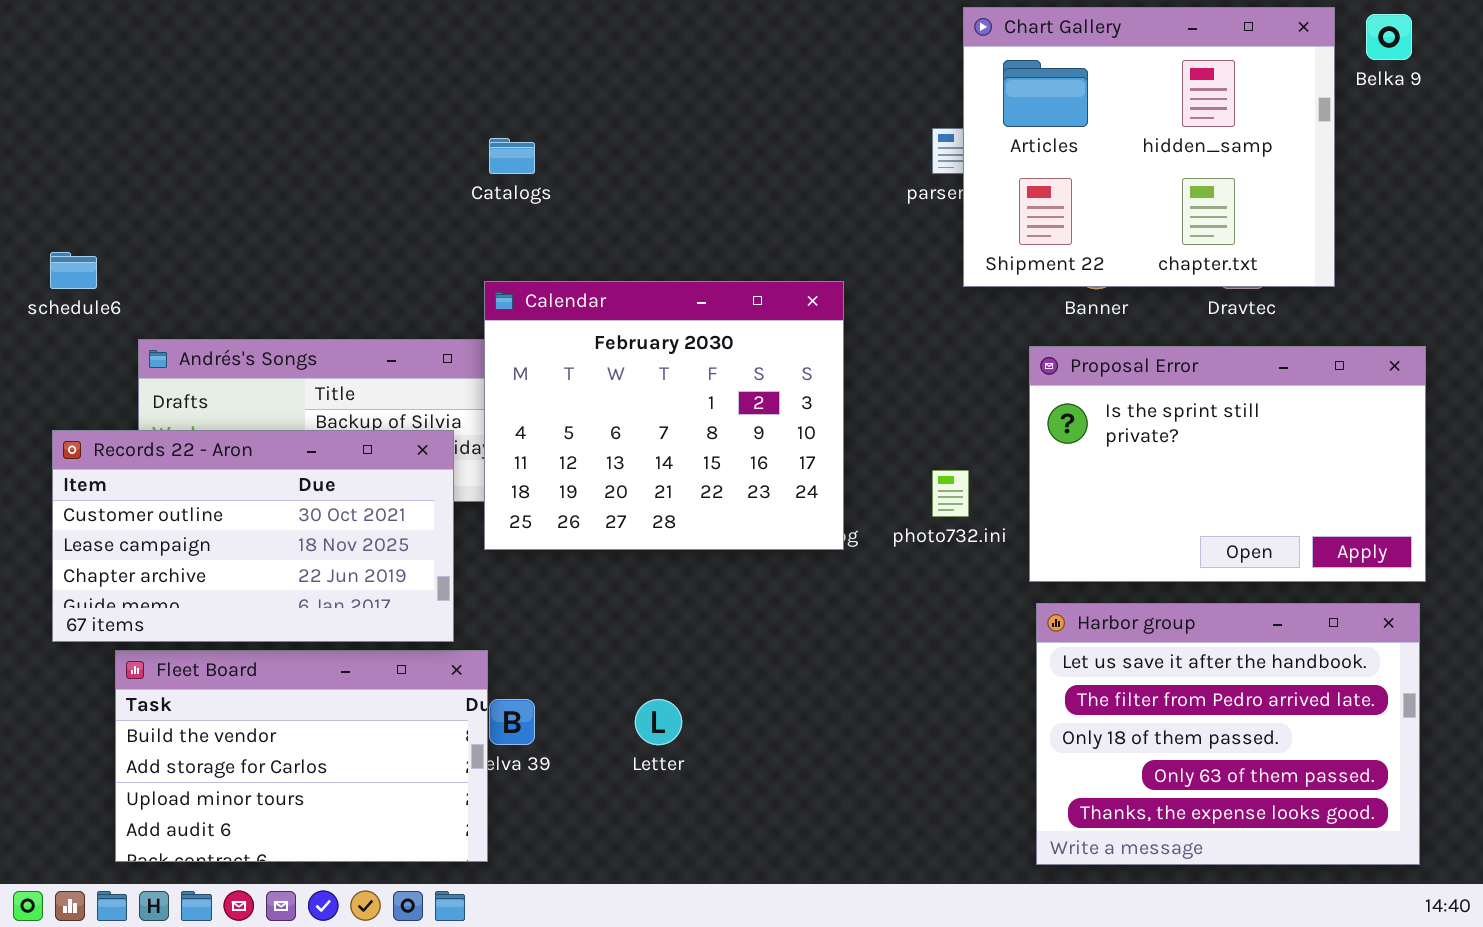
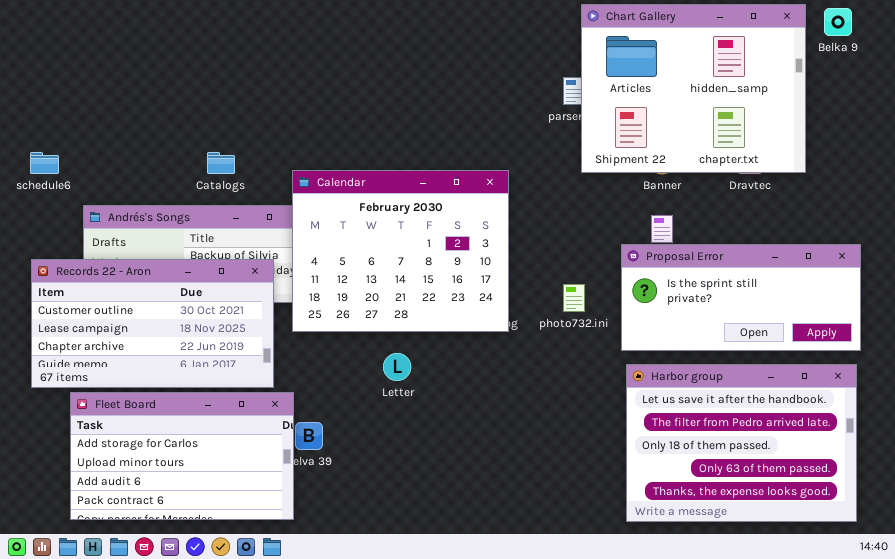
Catalogs: [489,138,535,174] -> [207,152,235,174], moved
Proposal Error: [1029,346,1426,582] -> [621,244,861,351], resized
Fleet Board: [115,650,488,862] -> [70,392,294,520], scrolled down 1 row
Letter: [635,699,682,745] -> [383,353,411,381], moved

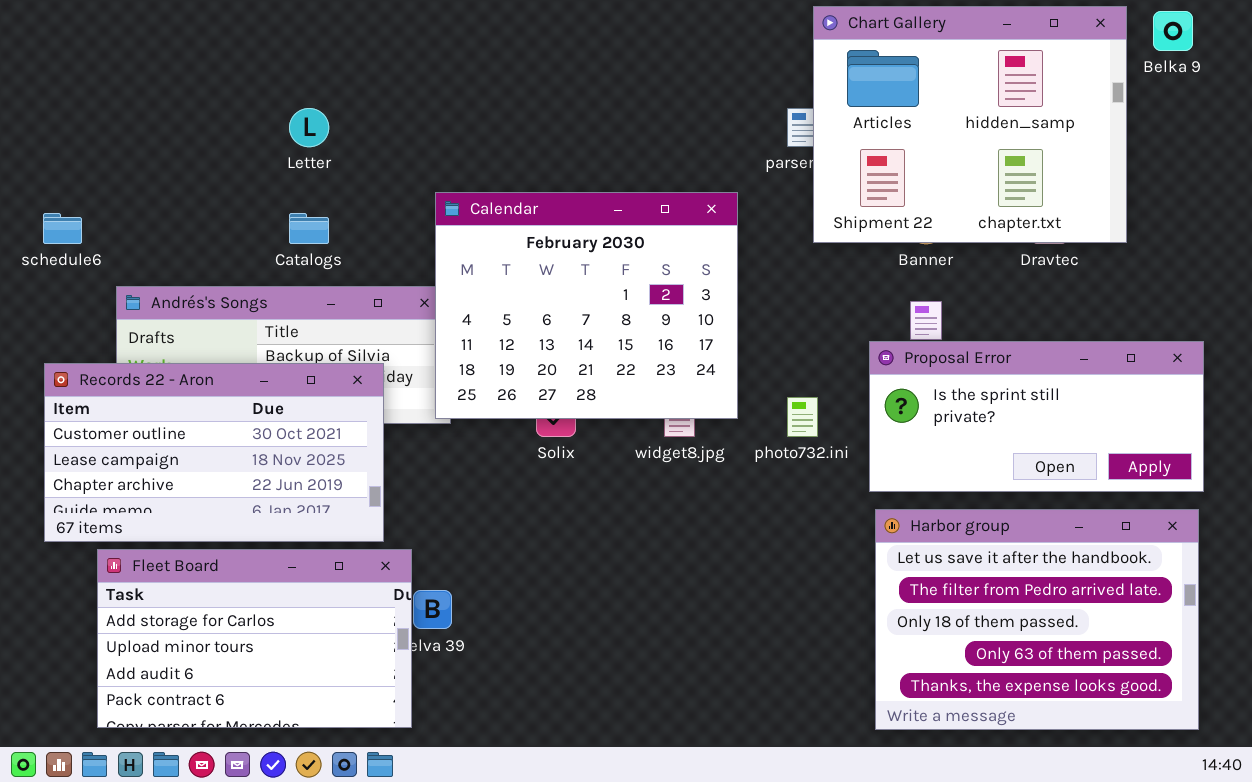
Calendar: [292,170,509,332] -> [435,192,738,419], moved
Letter: [383,353,411,381] -> [289,108,329,147], moved

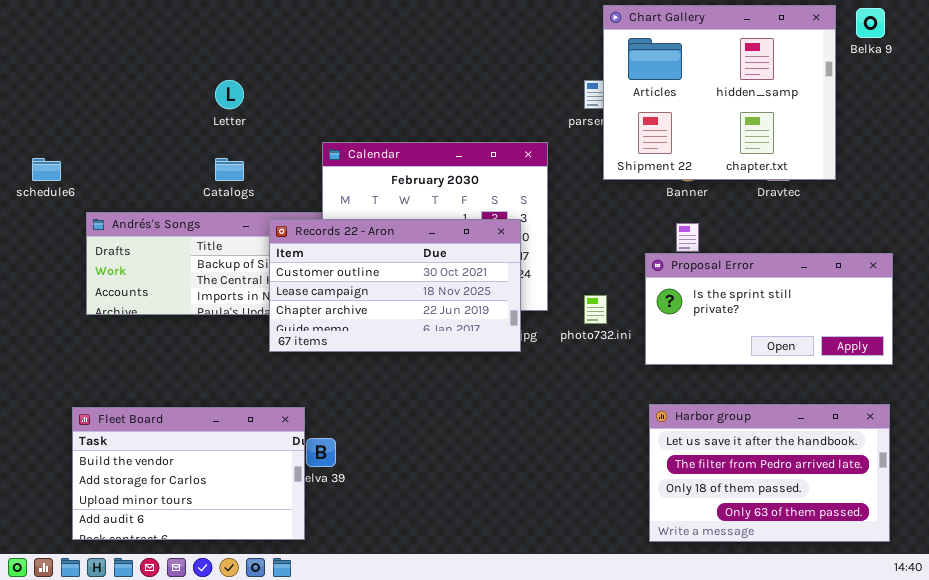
Records 22 - Aron: [44,363,384,542] -> [269,219,521,352], moved
Harbor group: [875,509,1199,730] -> [649,404,890,542], resized
Fleet Board: [97,549,412,728] -> [72,407,305,540], scrolled up 1 row

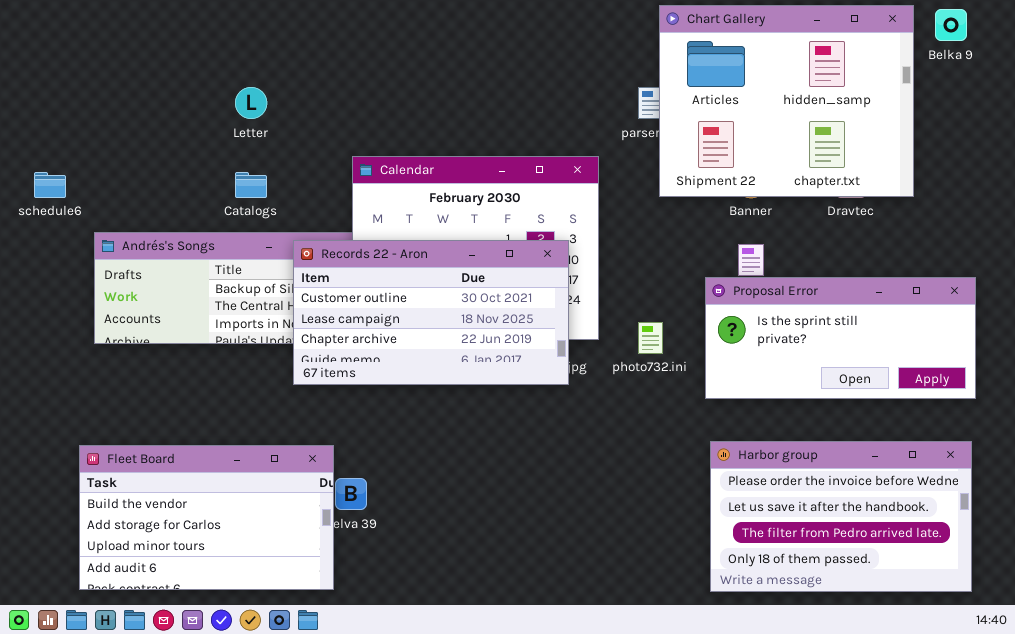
Harbor group: [649,404,890,542] -> [710,441,972,592], scrolled up 1 row

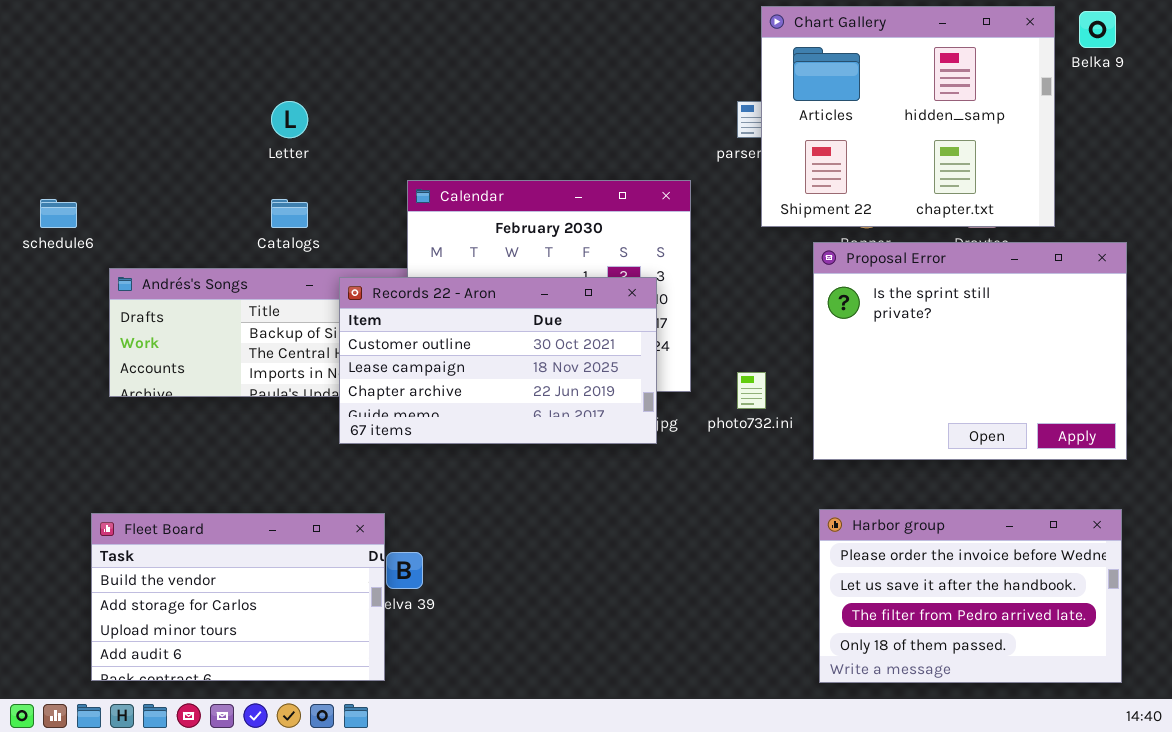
Proposal Error: [705,277,976,399] -> [813,242,1127,460], resized

